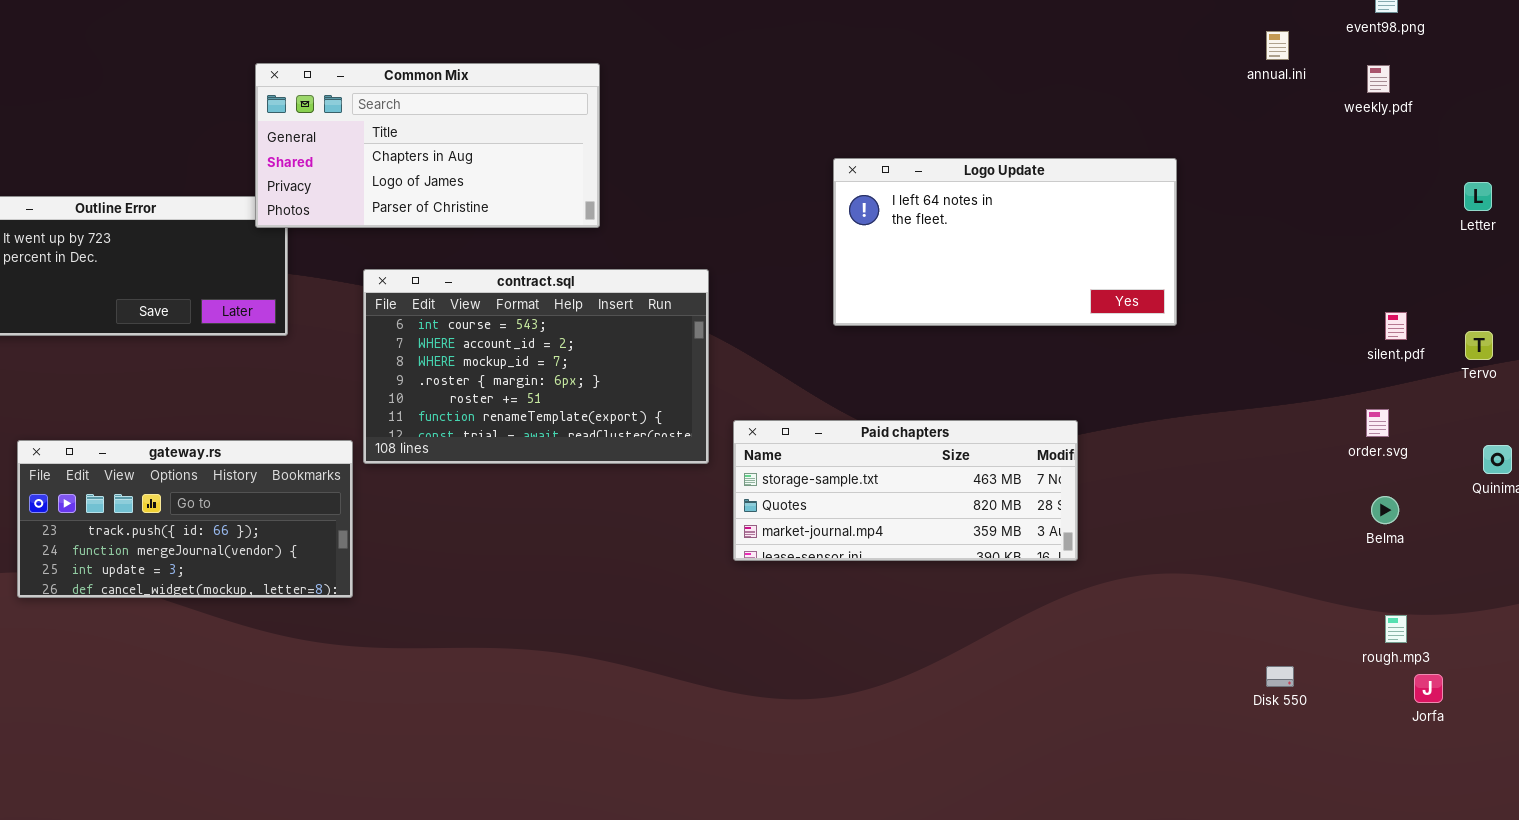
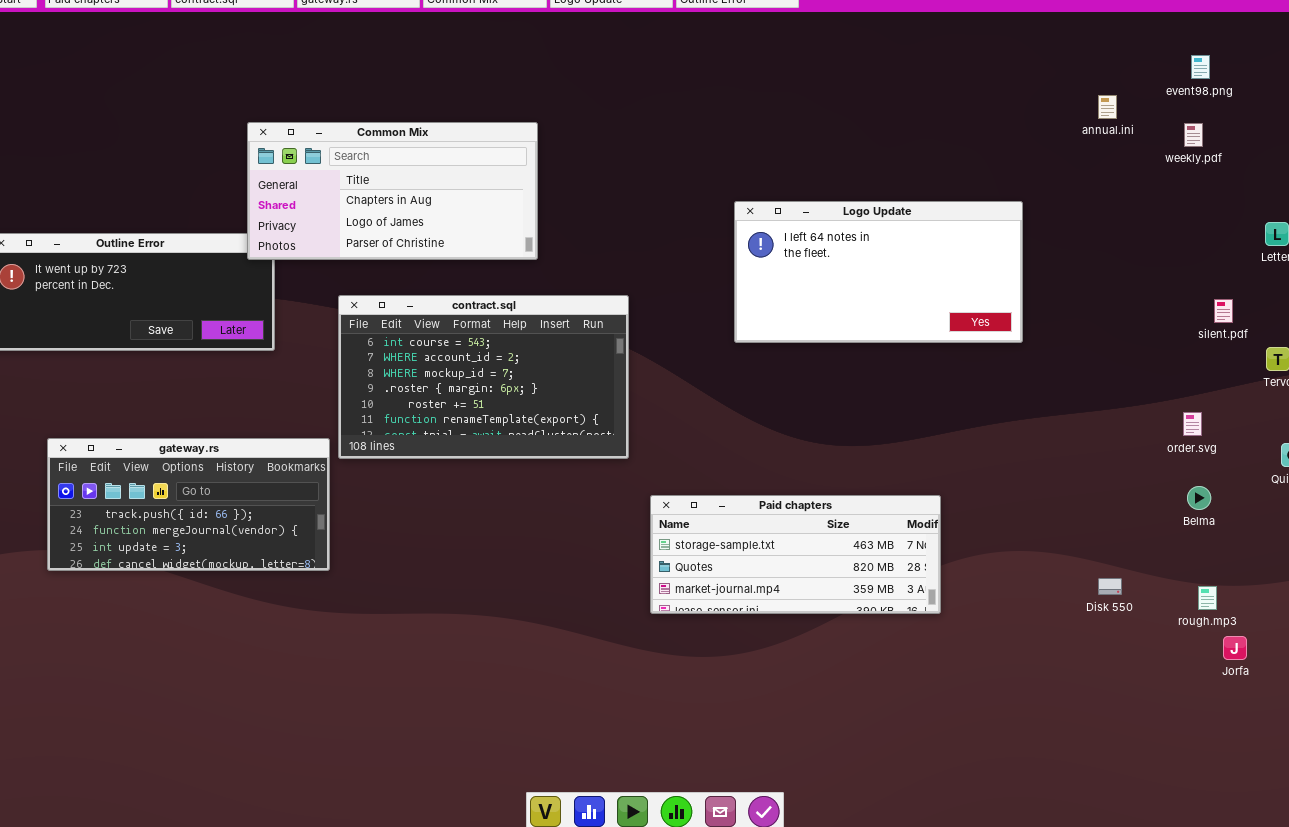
silent.pdf: [1385,312,1407,340] -> [1214,299,1233,323], moved
Paid chapters: [733,420,1078,561] -> [650,495,941,614], moved
Disk 550: [1266,666,1294,687] -> [1098,578,1122,595], moved

